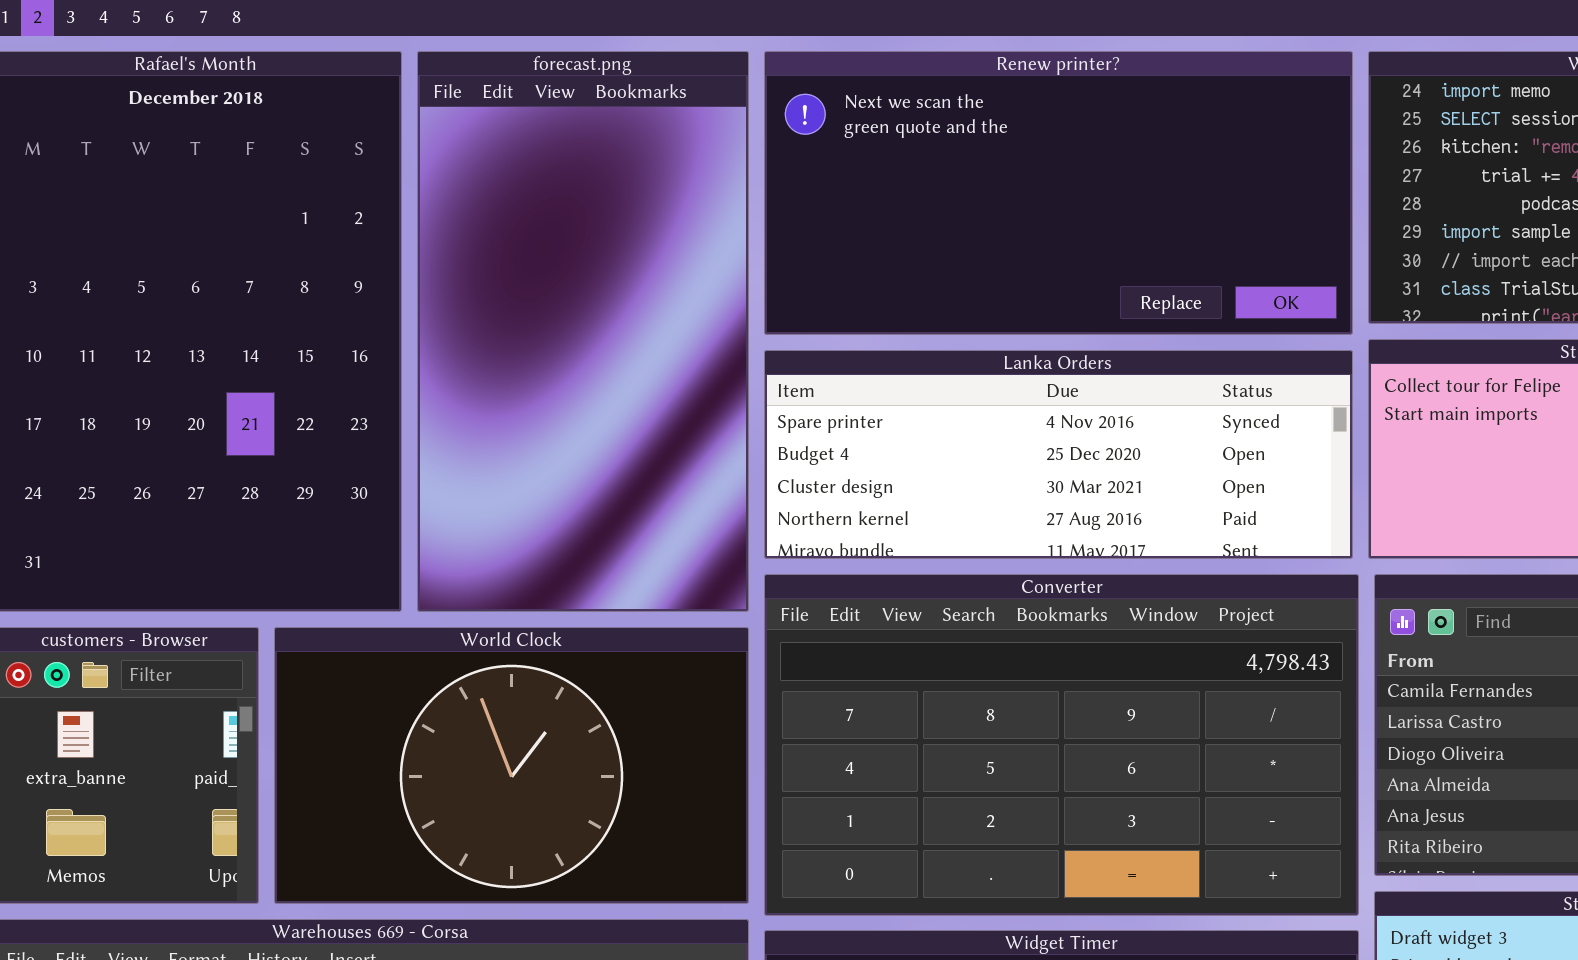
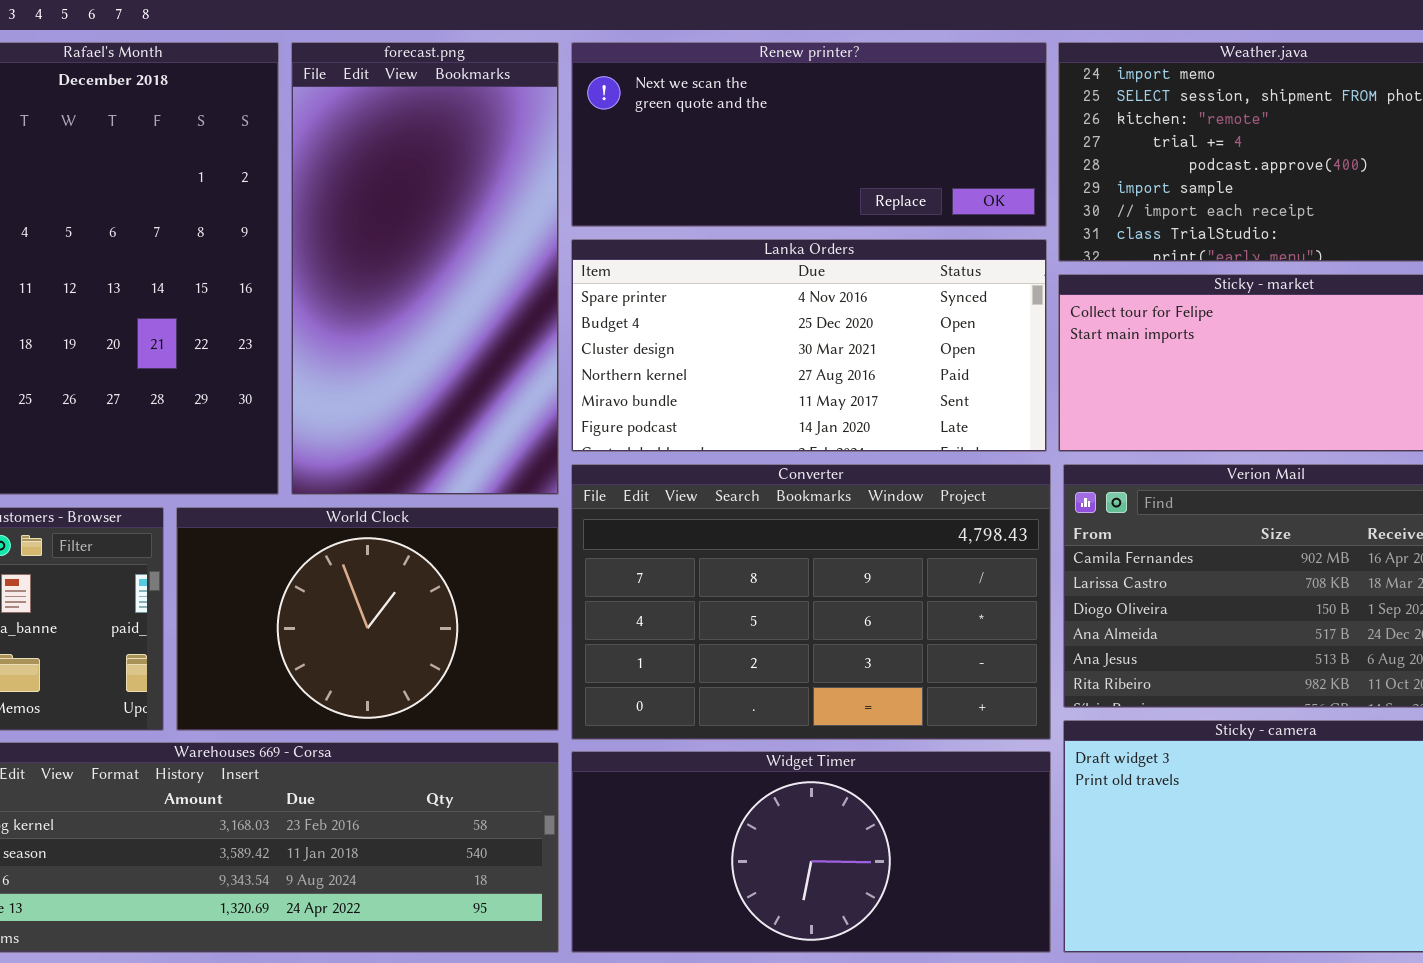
Renew printer?: [764,51,1353,335] -> [571,42,1047,227], resized
Lanka Orders: [764,350,1353,559] -> [571,239,1047,452], resized

